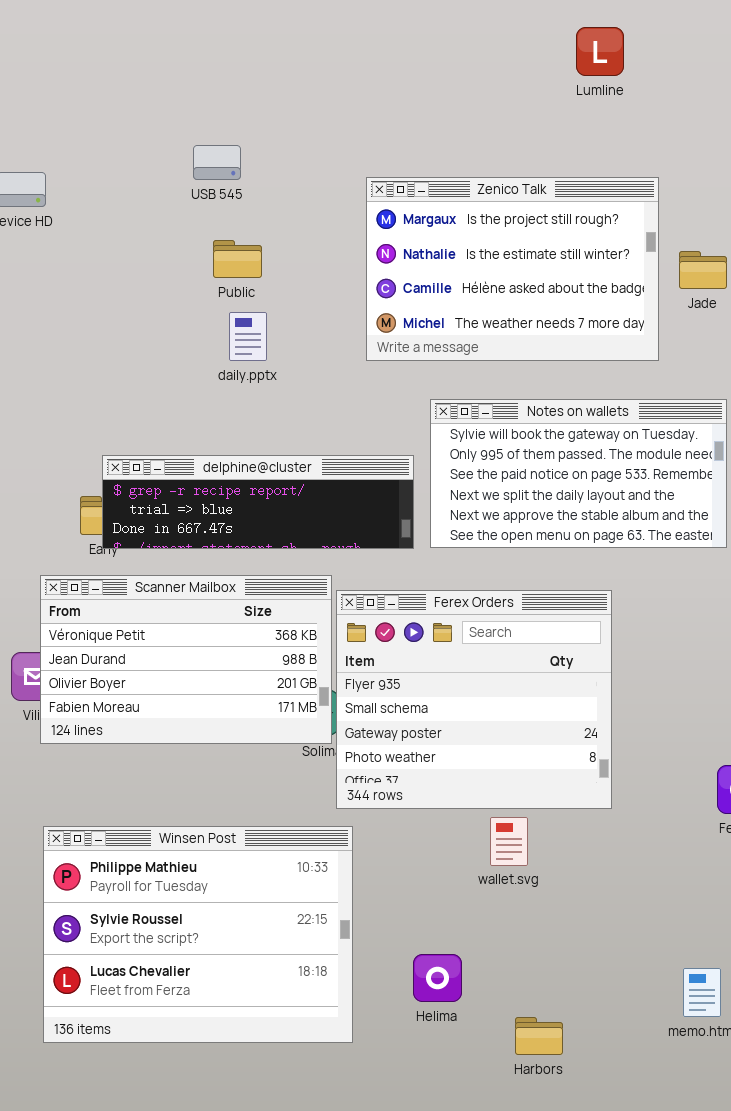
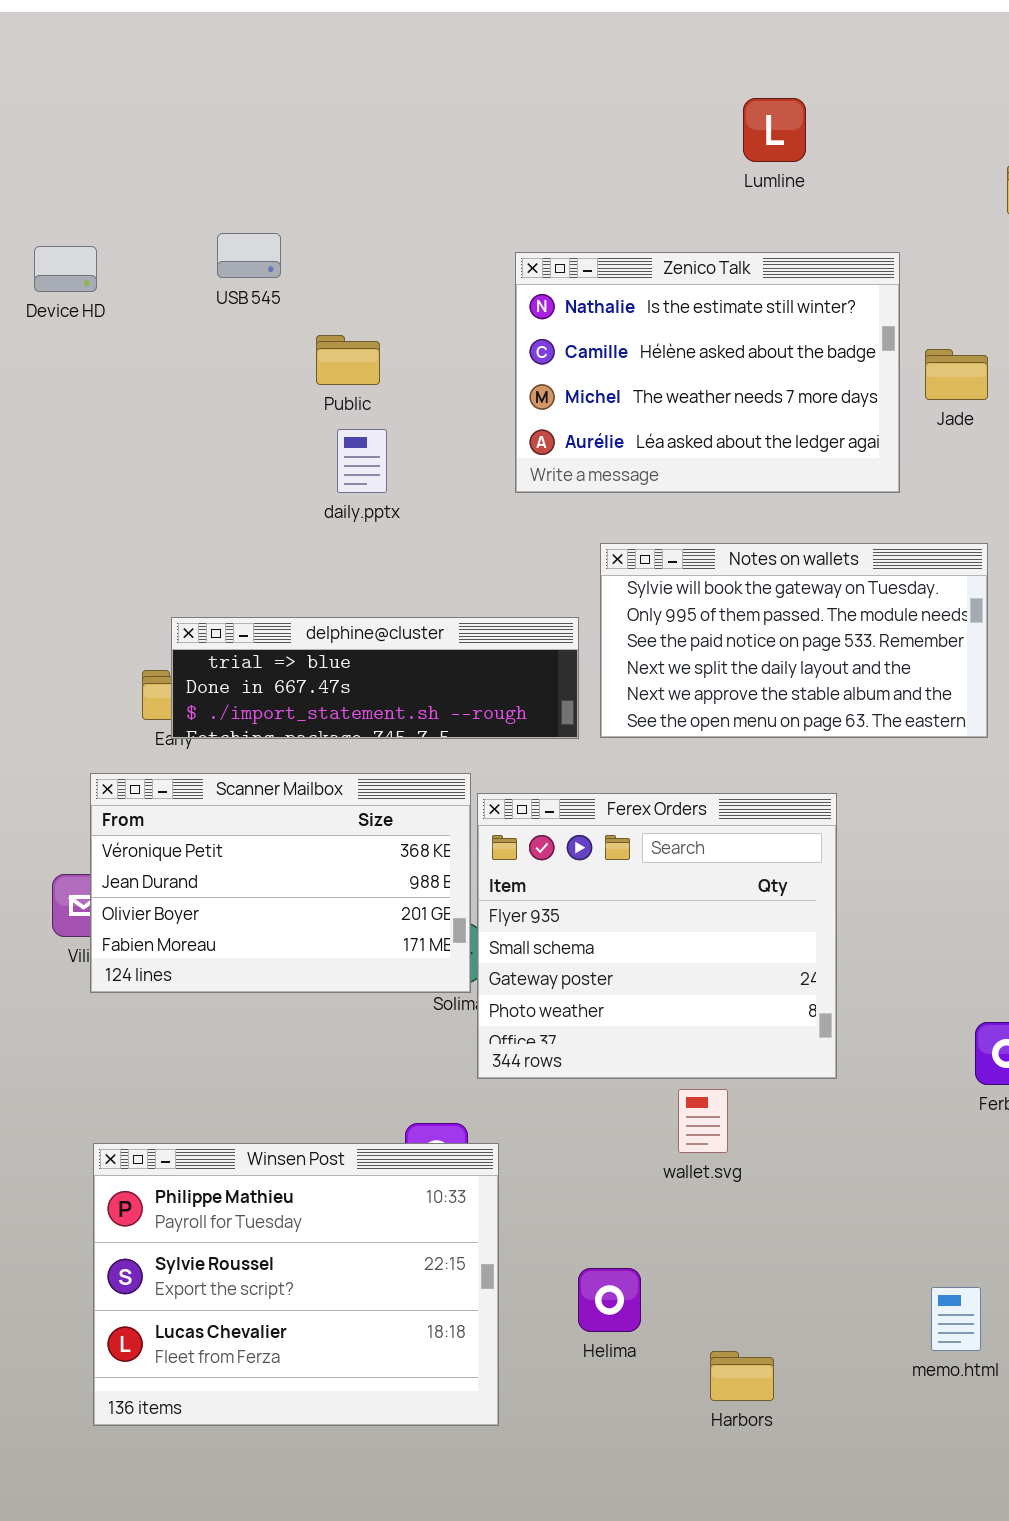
Lumline: [576,27,624,76] -> [743,98,806,162], moved
USB 545: [193,145,241,180] -> [217,233,281,278], moved
Zenico Talk: [366,177,659,361] -> [515,252,900,493], scrolled down 1 row
delphine@cluster: [102,455,414,549] -> [171,617,579,739], scrolled down 1 row
Winsen Post: [43,826,353,1043] -> [93,1143,499,1426], moved

